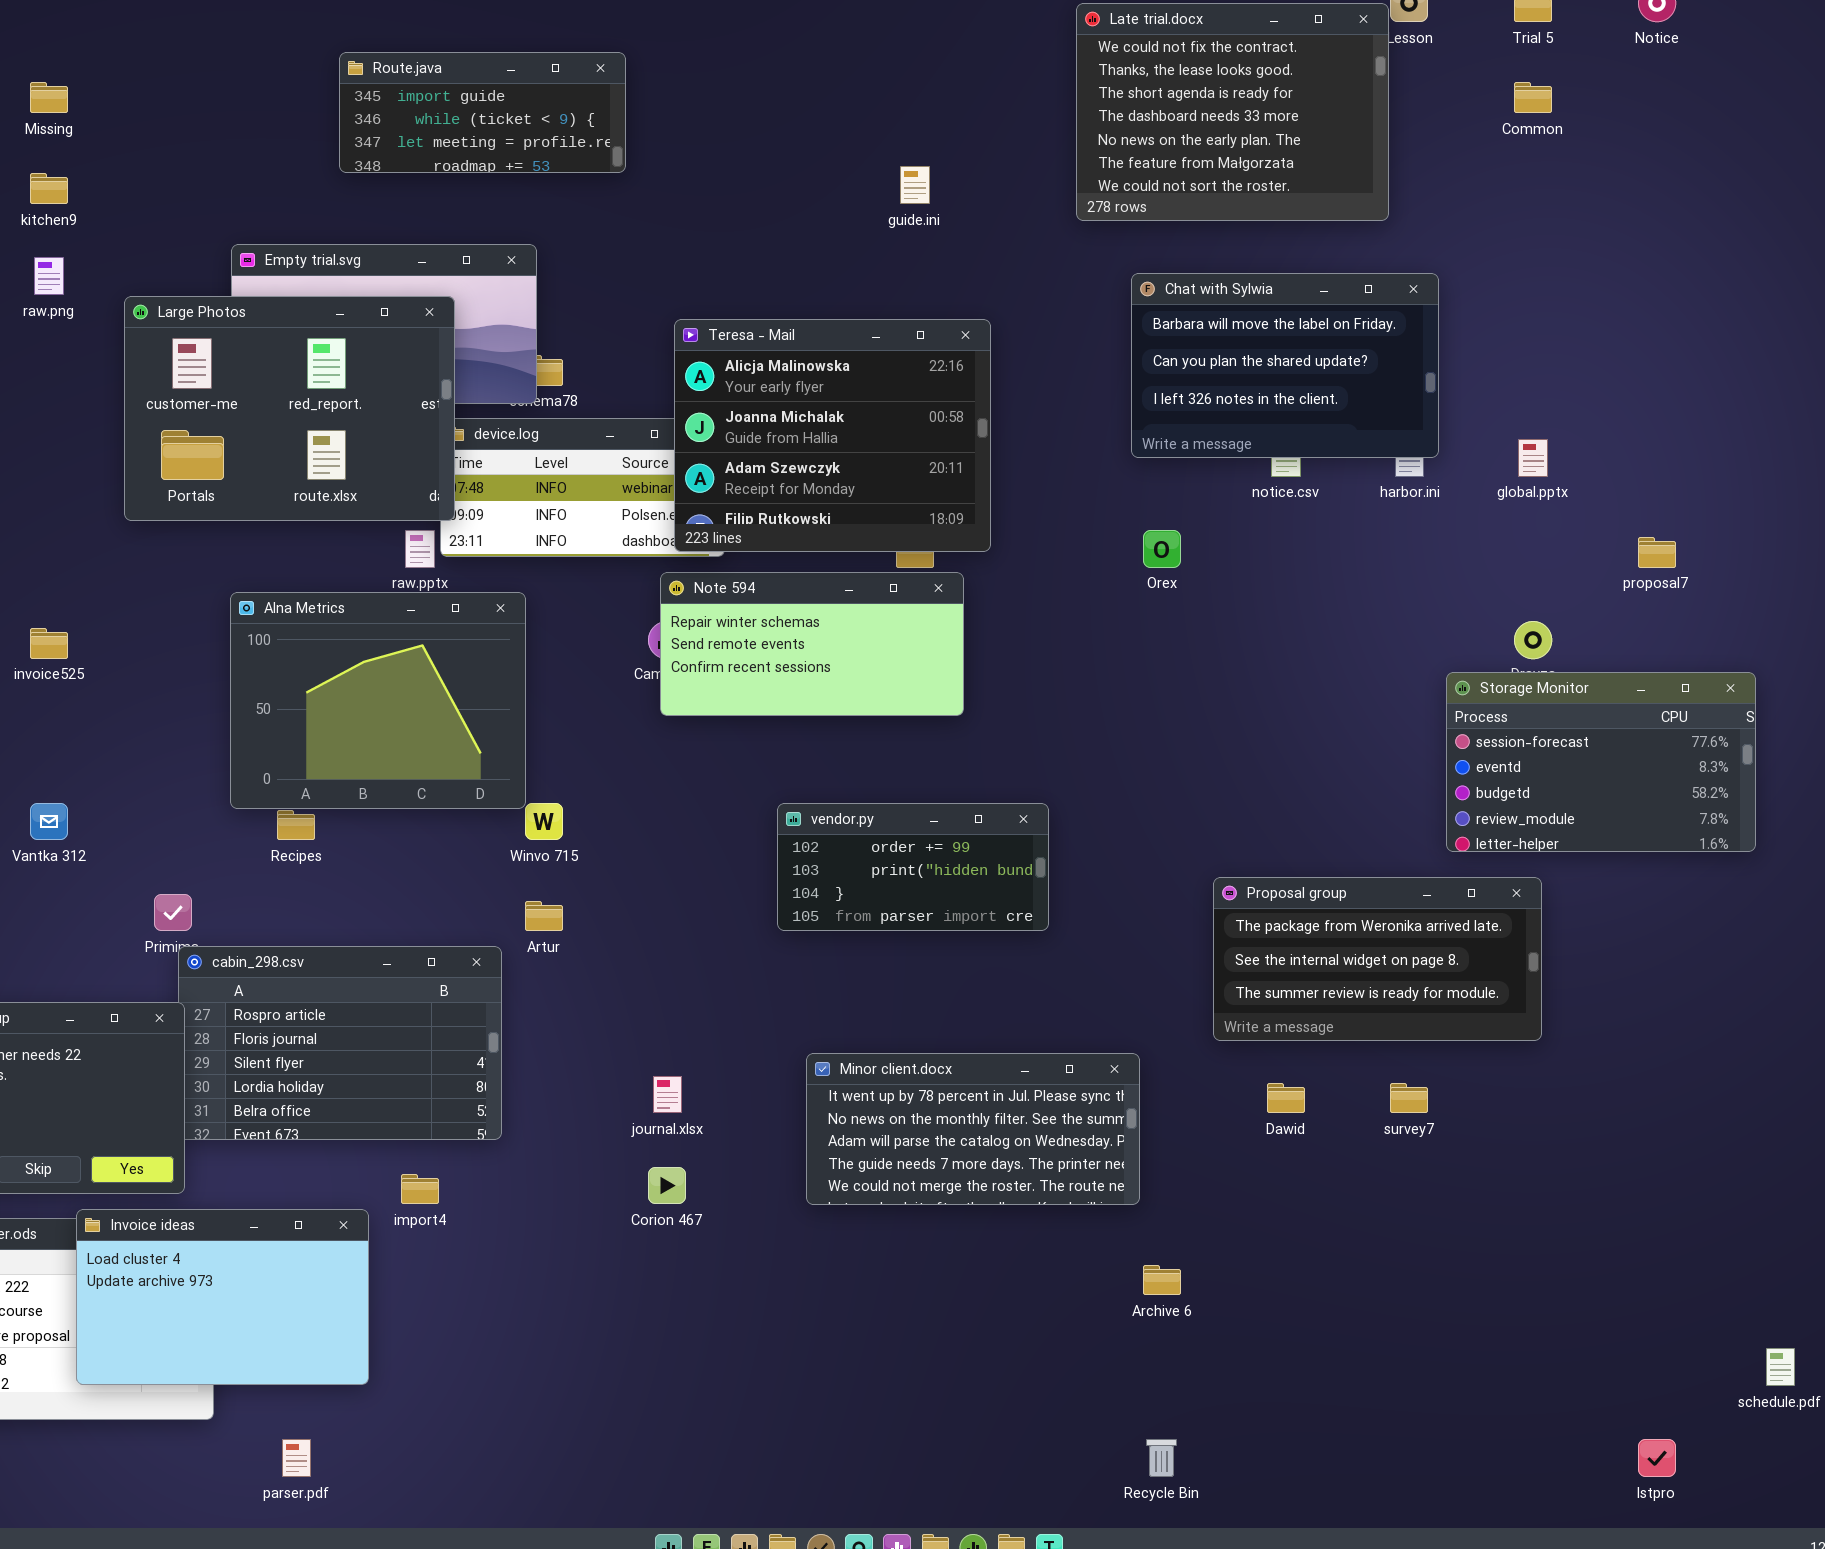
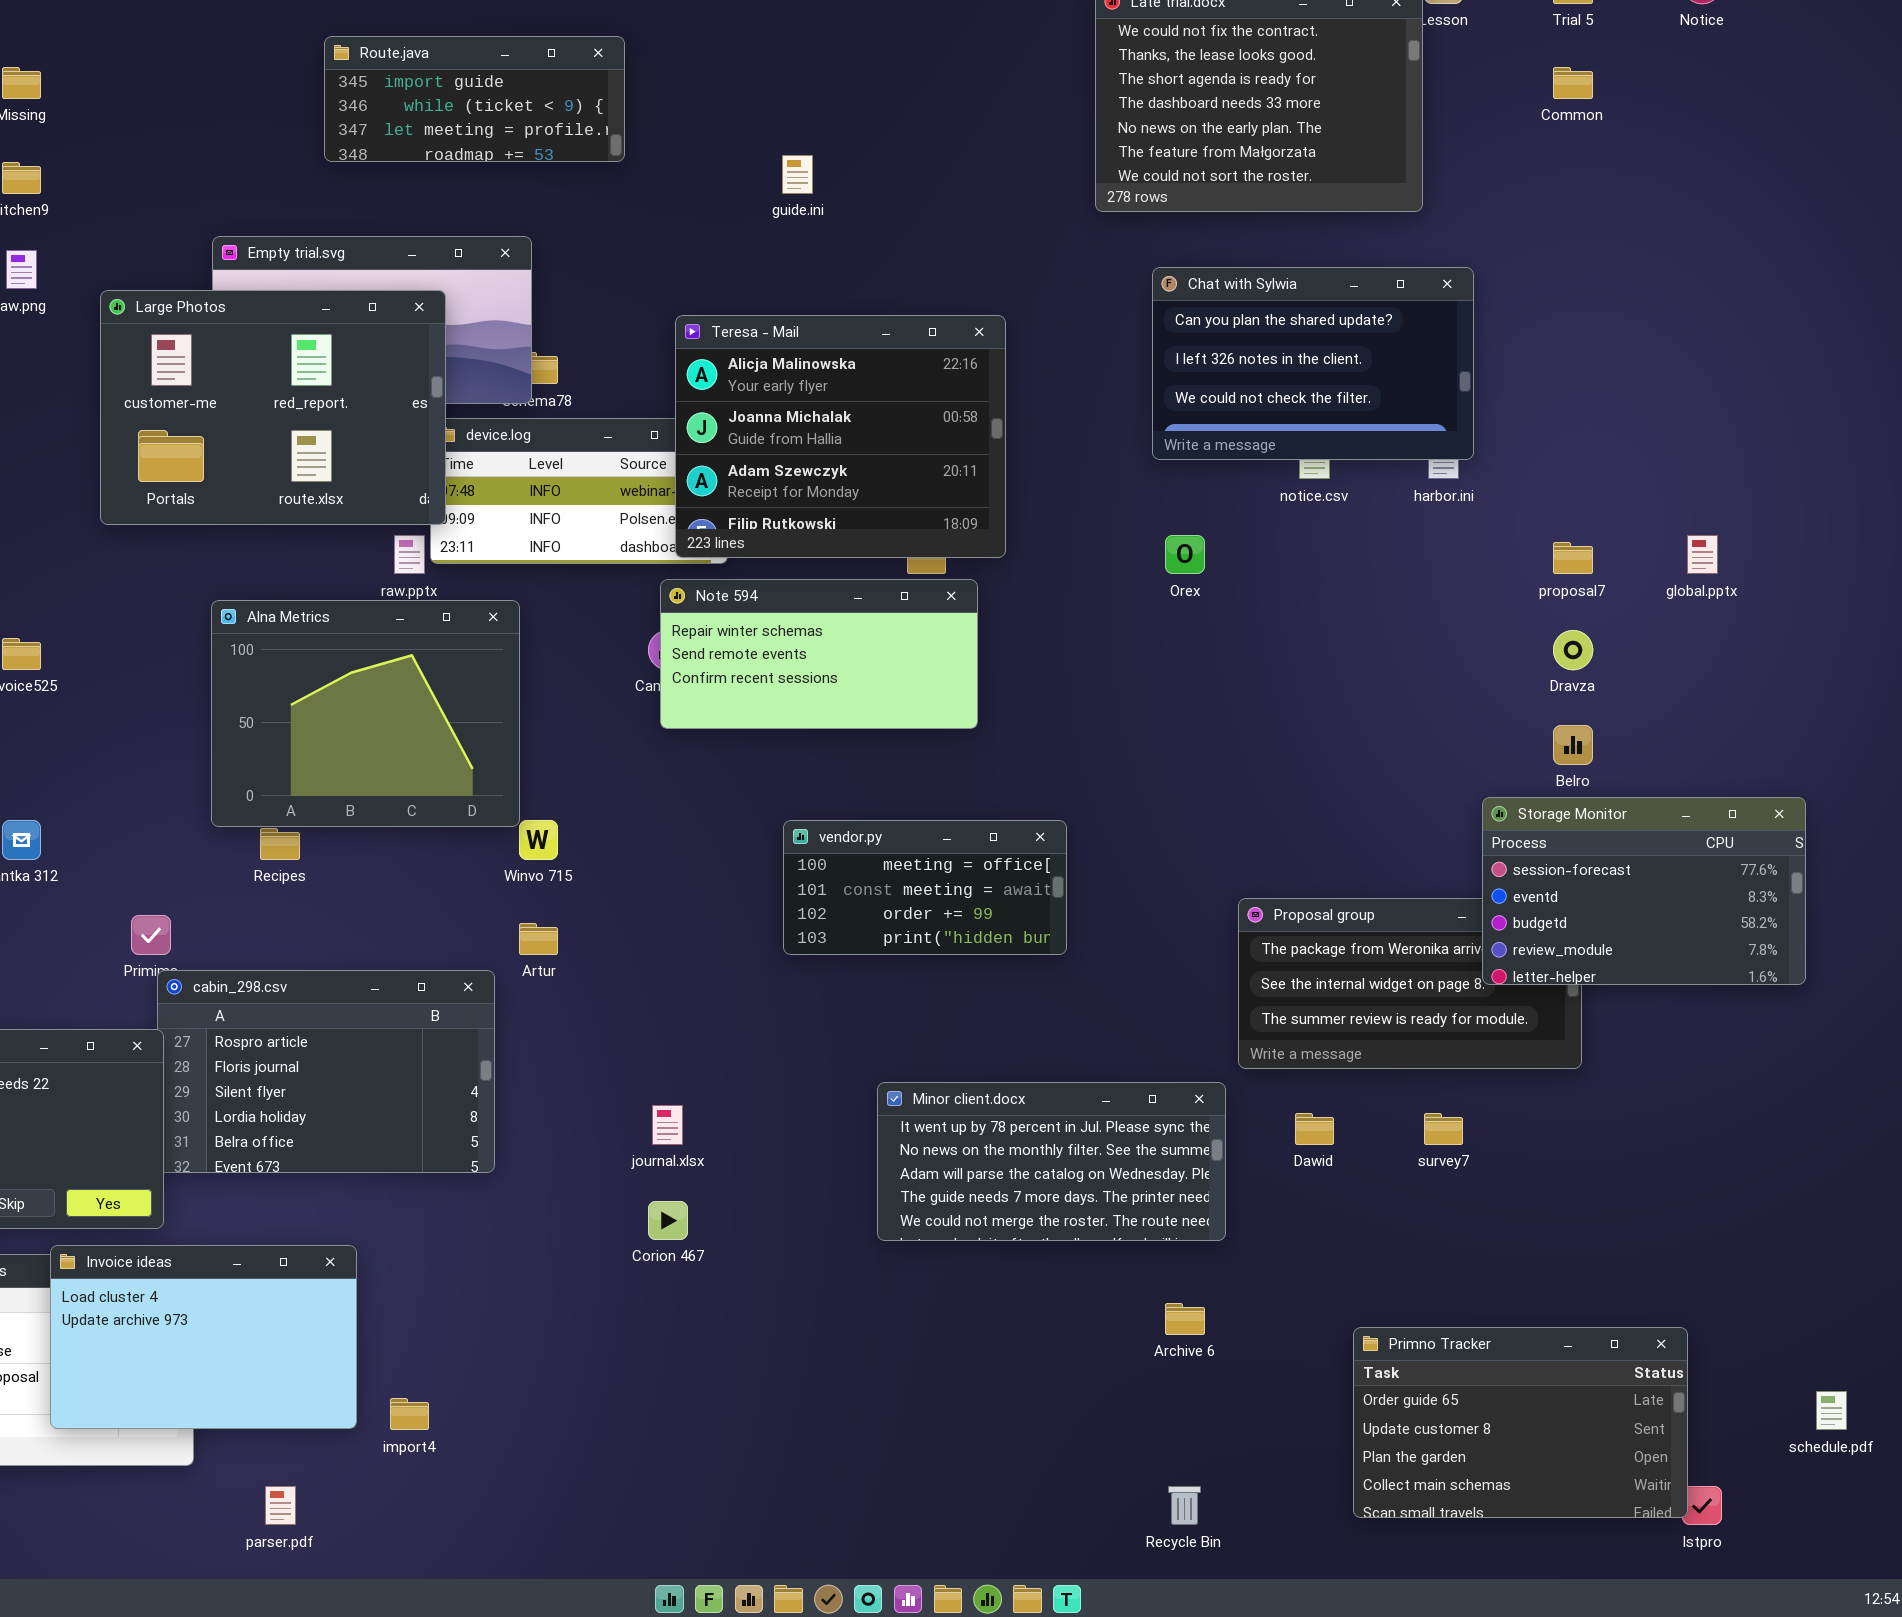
guide.ini: [900,166,930,204] -> [782,155,813,194], moved
Chat with Sylwia: [1131,273,1439,458] -> [1152,267,1474,460], scrolled down 1 row
global.pptx: [1518,439,1548,477] -> [1687,535,1718,574], moved
proposal7: [1638,537,1676,568] -> [1553,542,1593,574], moved
Storage Monitor: [1446,672,1756,852] -> [1482,797,1806,985], moved
vendor.py: [777,803,1049,931] -> [783,820,1067,955], scrolled up 2 rows
Minor client.docx: [806,1053,1140,1205] -> [877,1082,1226,1241], moved
import4: [401,1174,439,1204] -> [390,1398,429,1430], moved
Primno Tracker: none -> [1353,1327,1688,1518], opened

